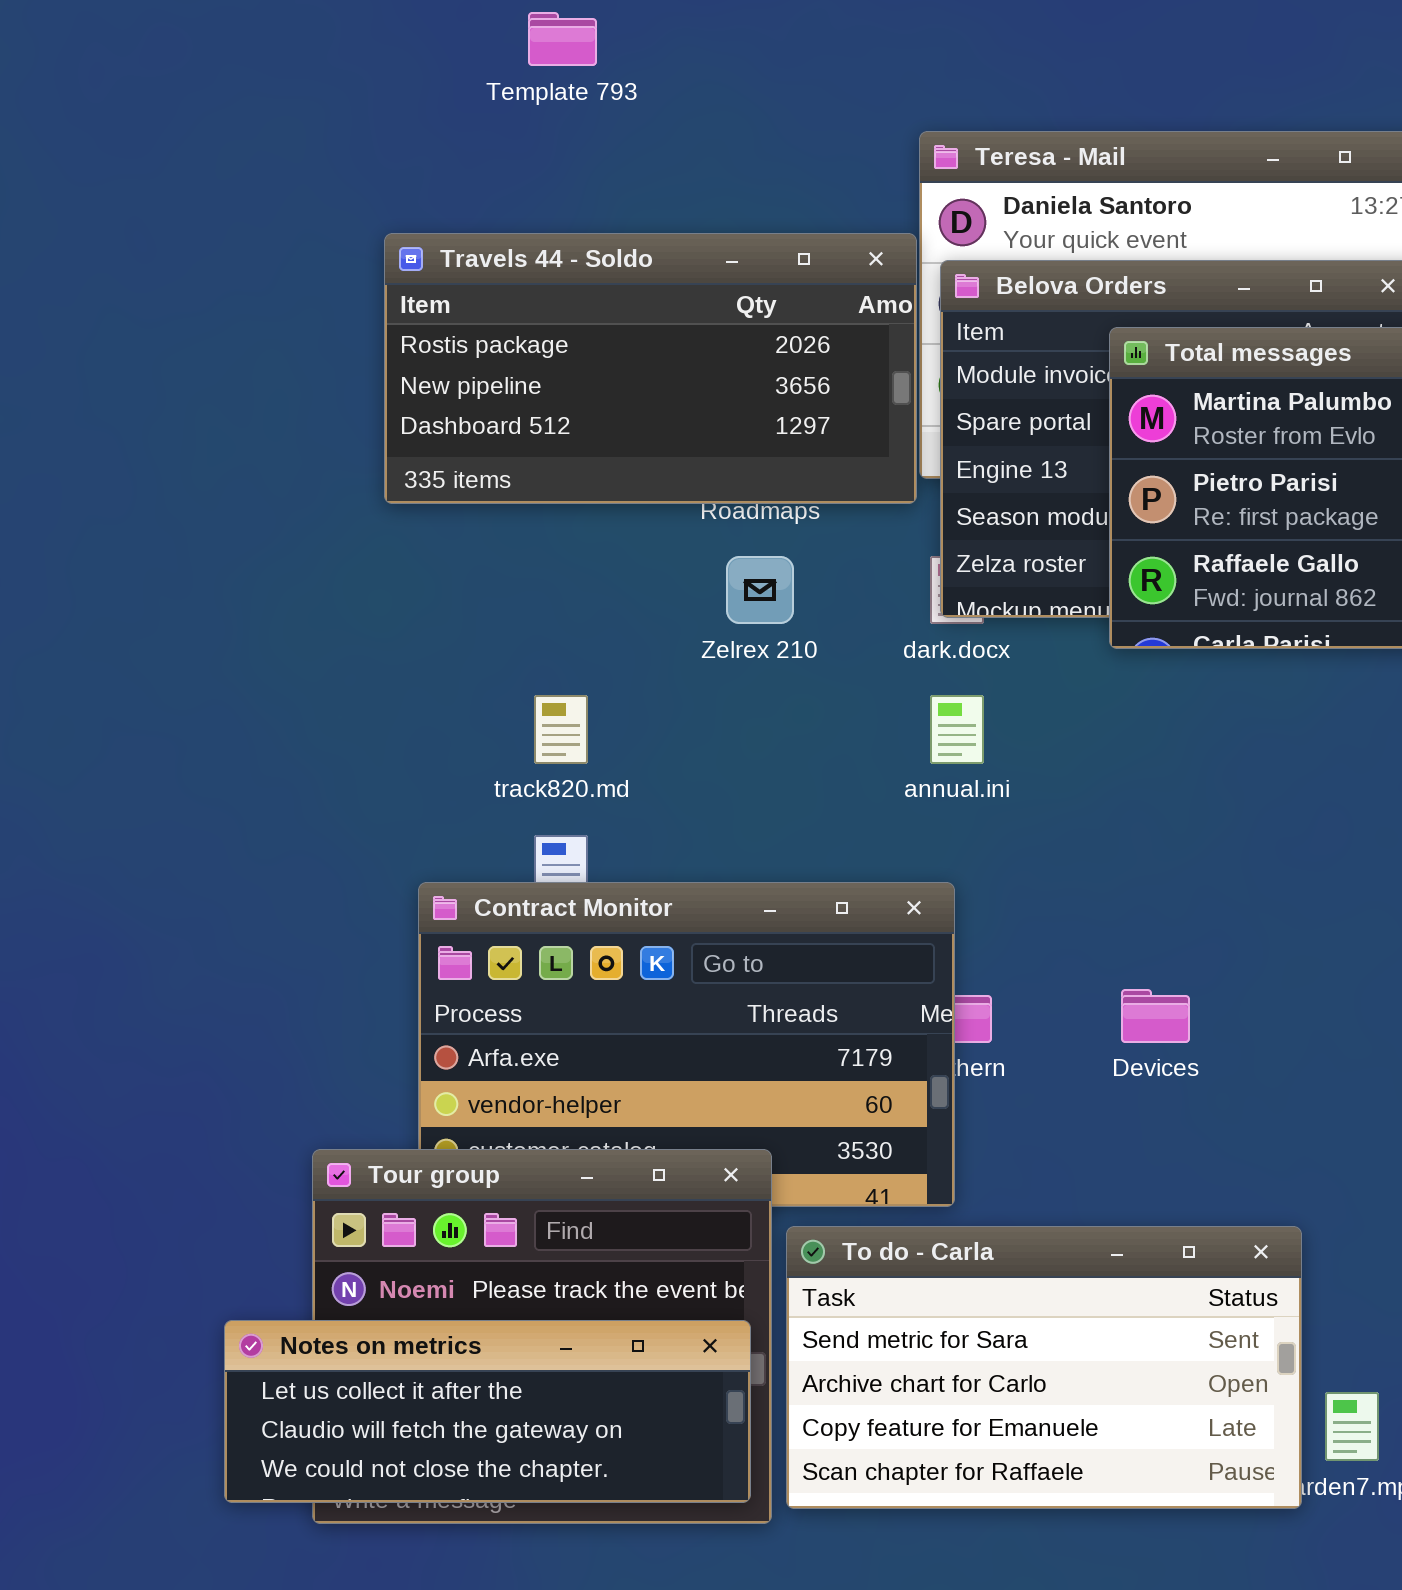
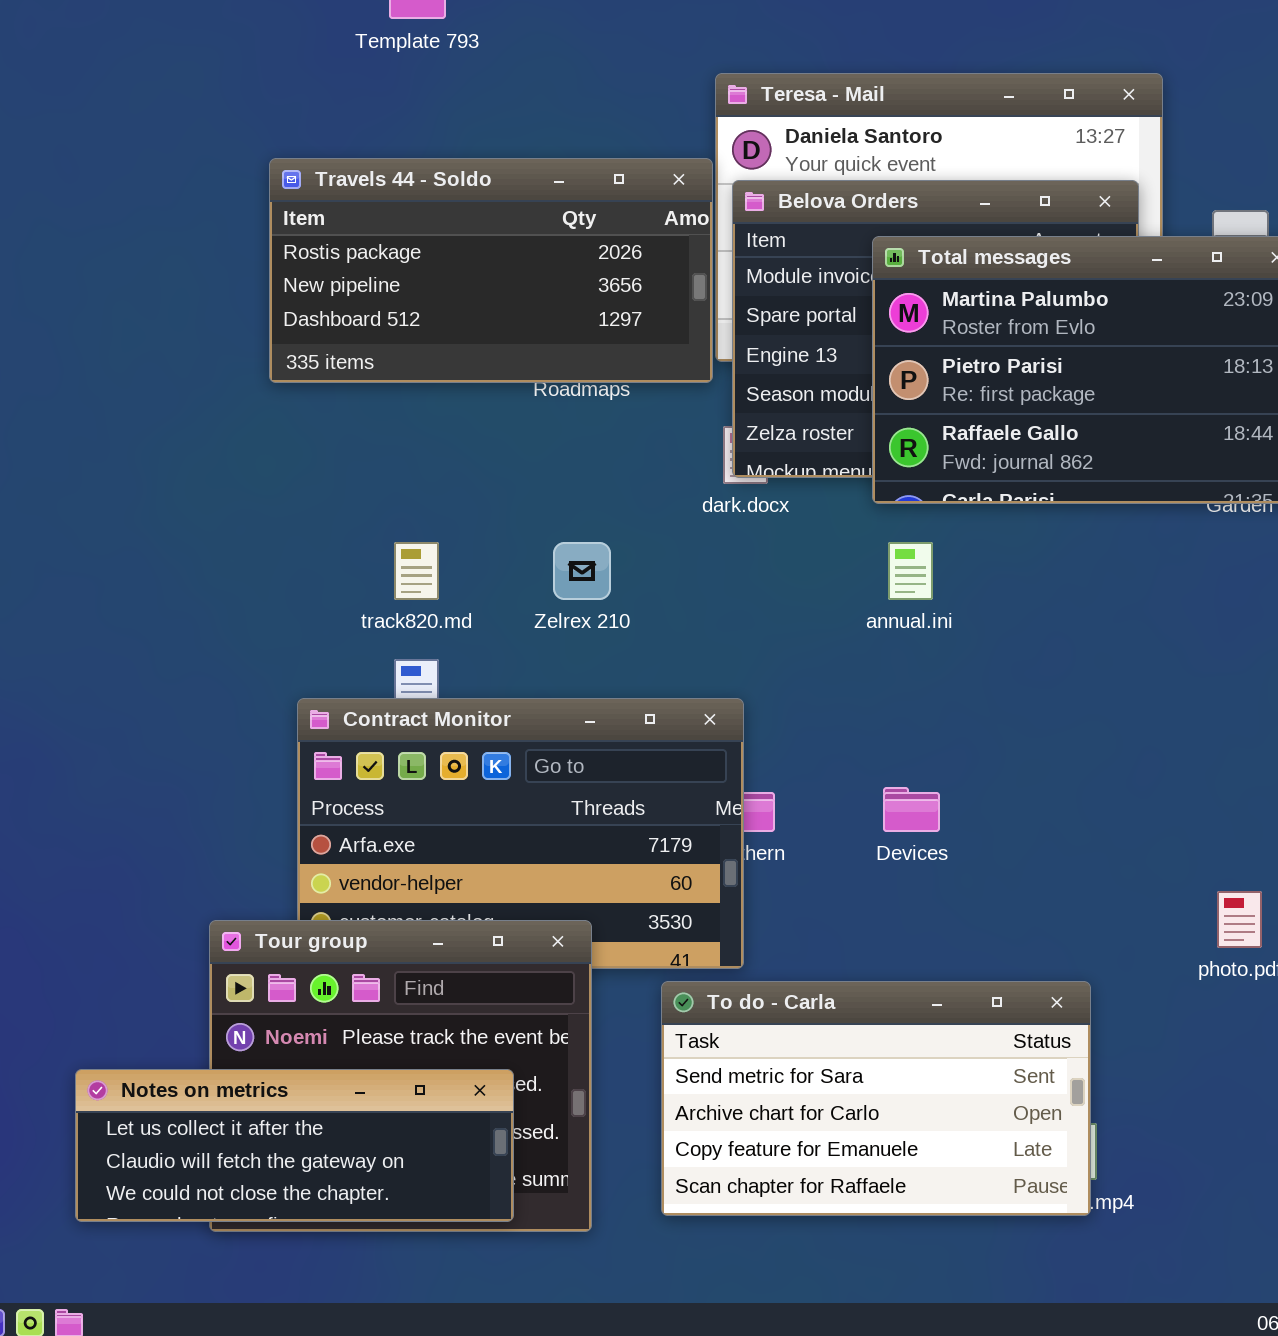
Zelrex 210: [726,556,794,624] -> [553,542,611,600], moved
annual.ini: [930,695,984,764] -> [888,542,933,600], moved
To do - Carla: [786,1226,1302,1509] -> [661,981,1091,1216], moved
Notes on metrics: [224,1320,751,1503] -> [75,1069,514,1222], moved

